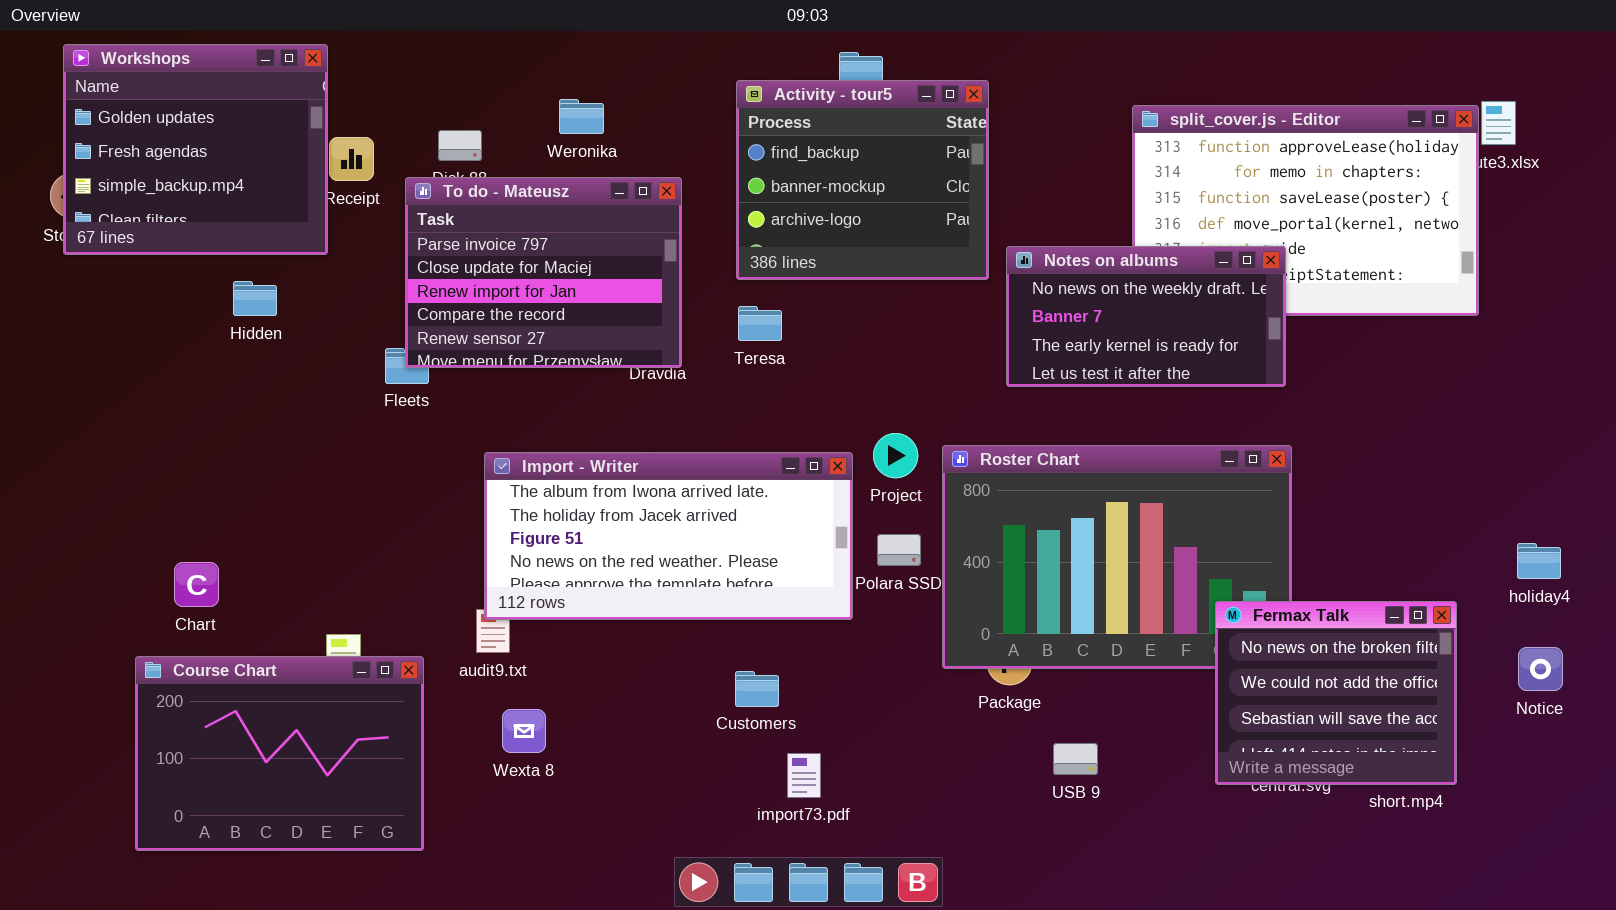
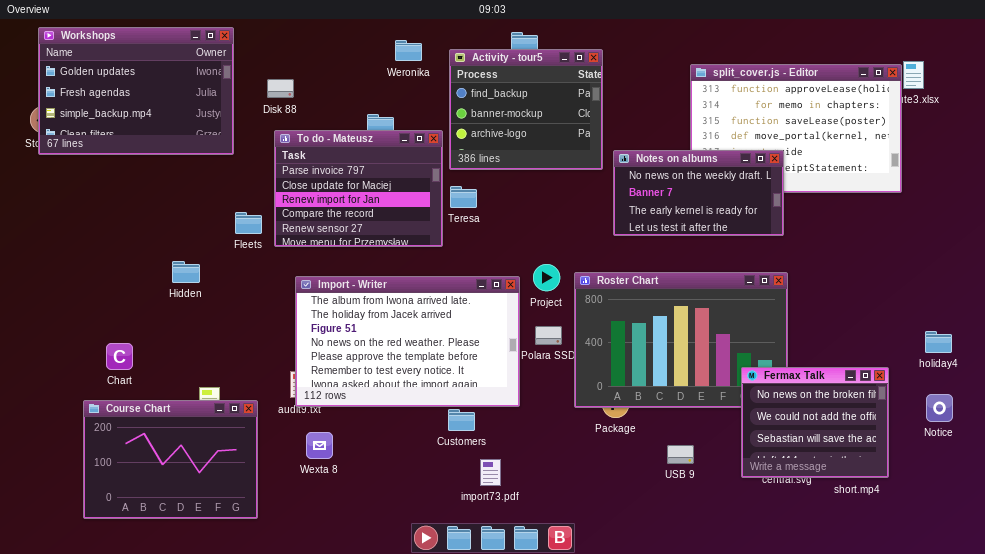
Workshops: [63,44,328,255] -> [38,27,234,155], resized
Weronika: [559,99,604,134] -> [395,40,422,61], moved
To do - Mateusz: [405,177,682,368] -> [274,130,443,247], moved
Hidden: [233,281,277,316] -> [172,261,200,283], moved
Import - Writer: [484,452,853,620] -> [295,276,520,407], resized
USB 9: [1053,743,1098,775] -> [667,445,694,464], moved

